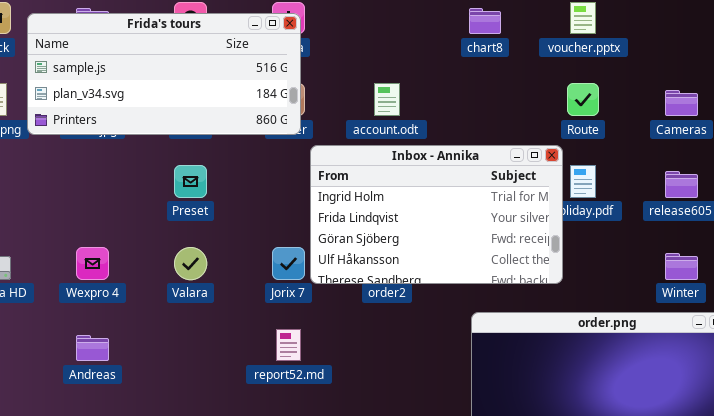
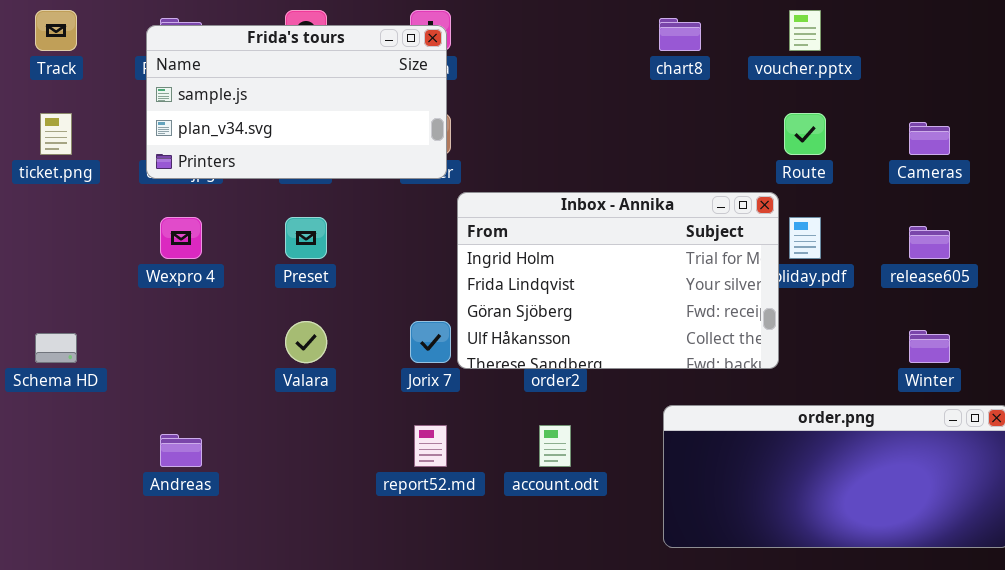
Frida's tours: [27,13,301,135] -> [146,25,447,179], resized
account.odt: [374,83,400,116] -> [539,425,571,467], moved
Wexpro 4: [76,247,109,280] -> [160,217,202,259], moved

